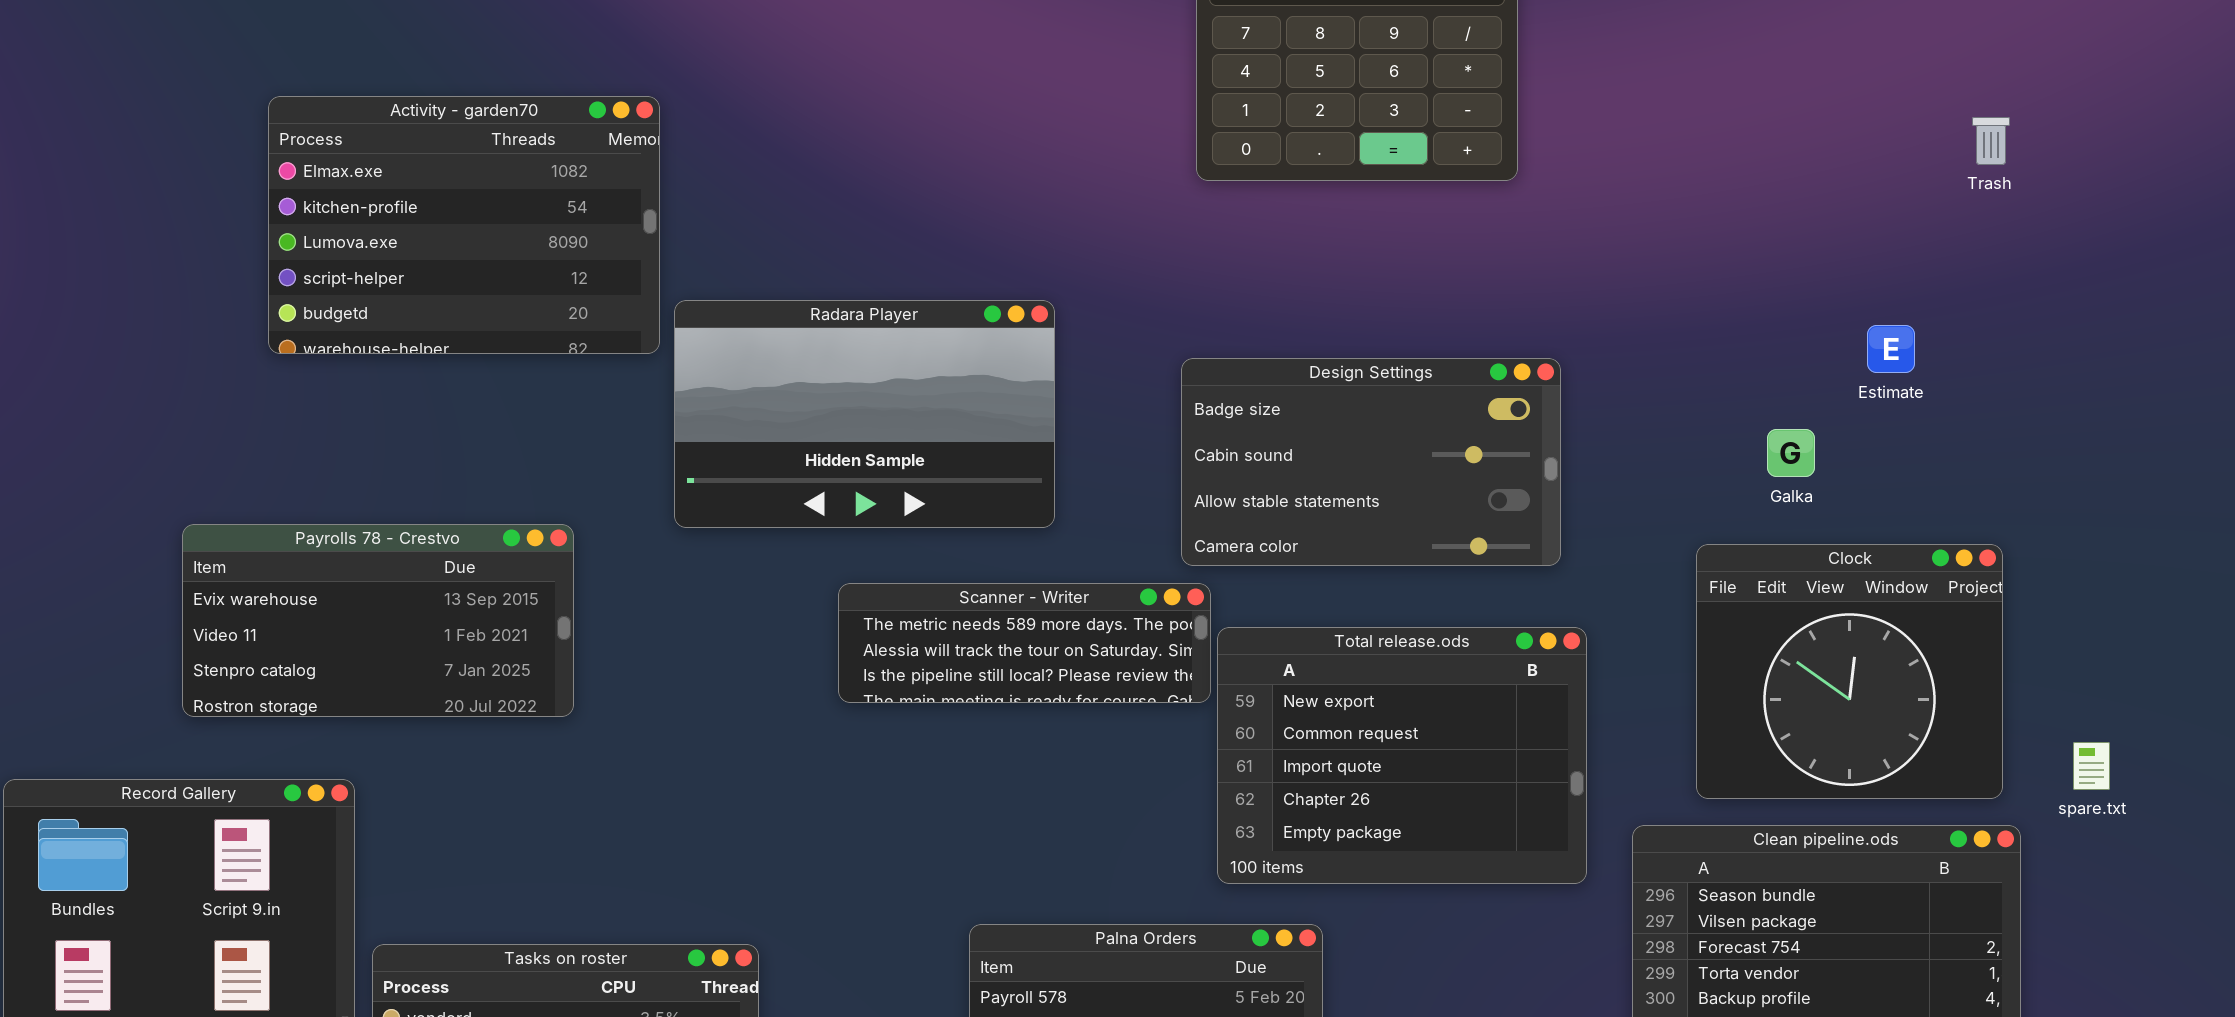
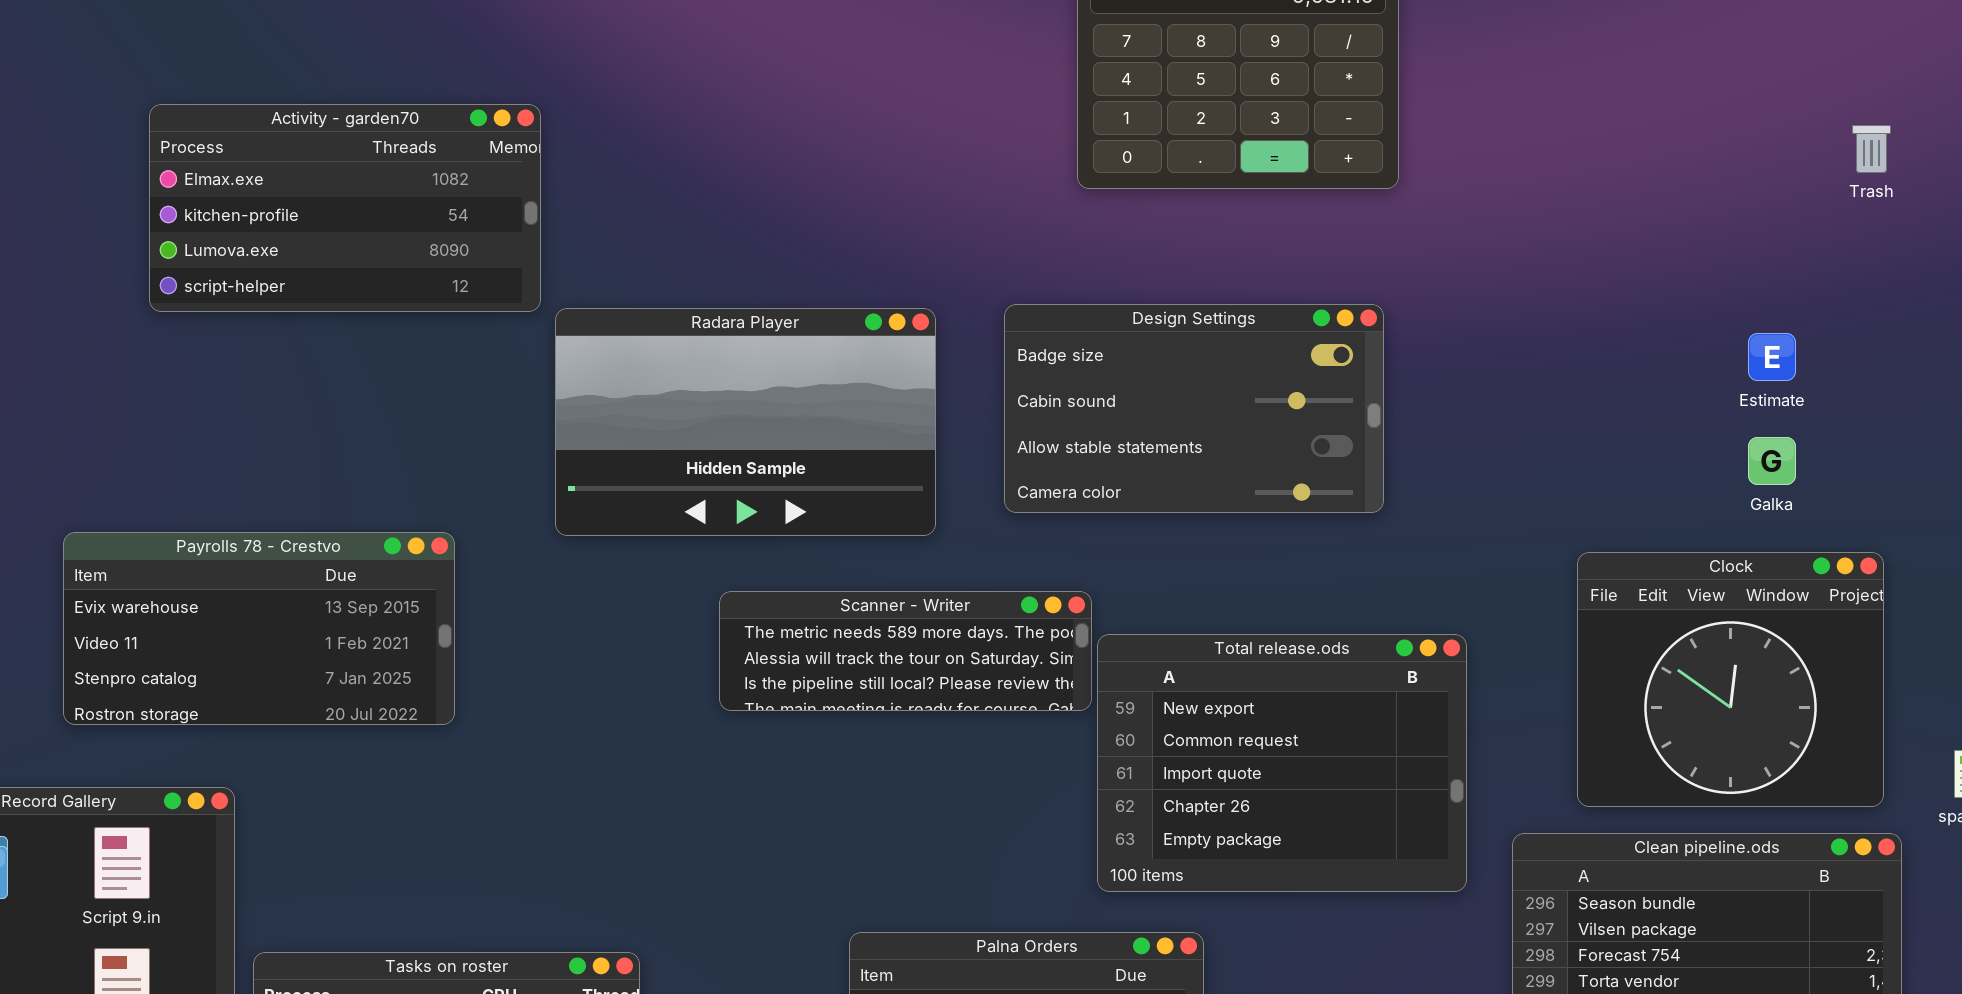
Activity - garden70: [268,96,660,354] -> [149,104,541,312], resized
Design Settings: [1181,358,1561,566] -> [1004,304,1384,513], moved
Galka: [1767,429,1815,477] -> [1748,437,1796,485], moved

